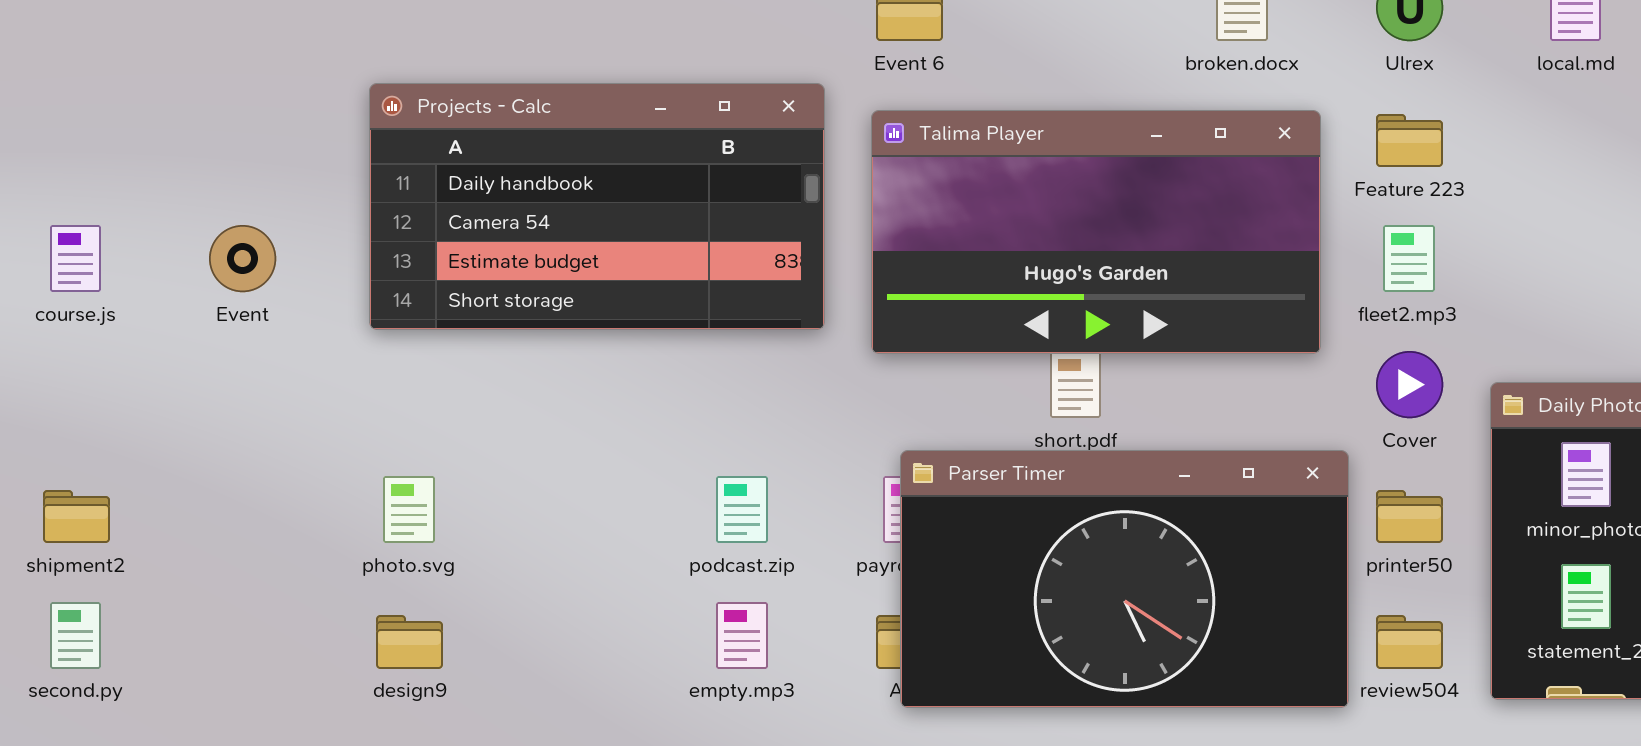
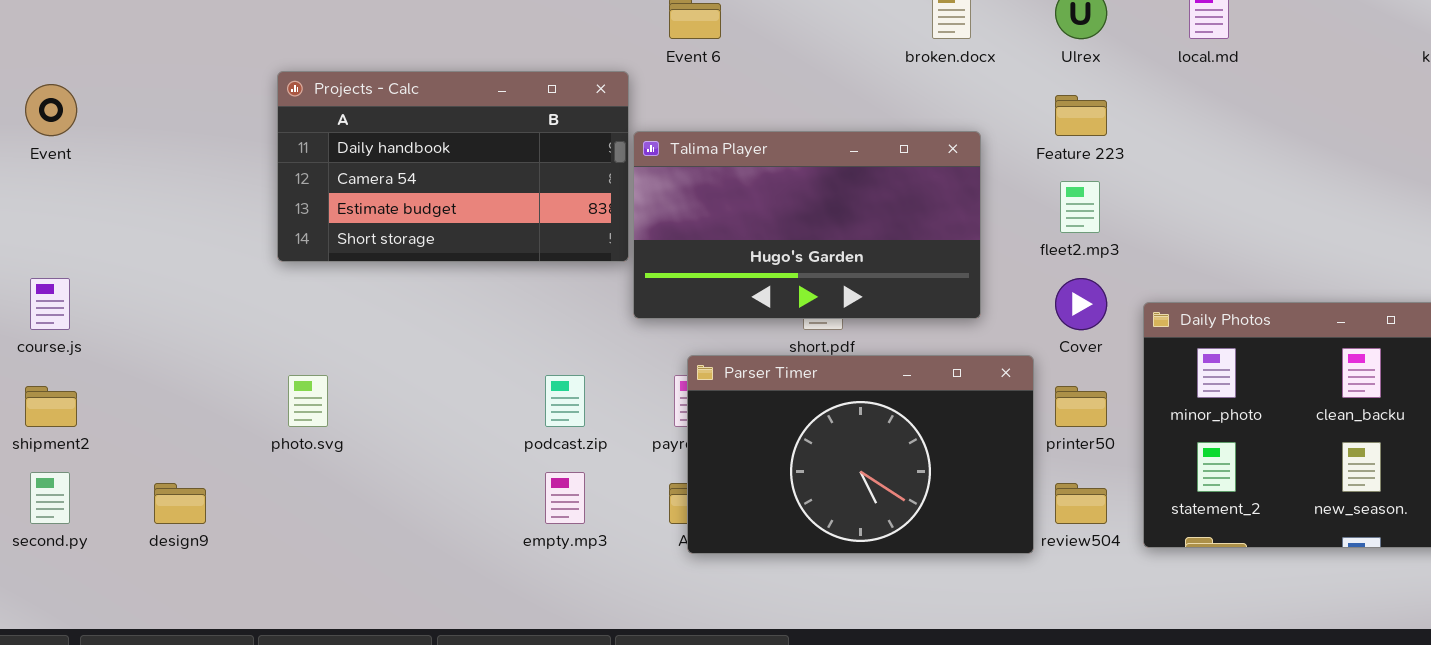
Talima Player: [871,110,1321,354] -> [633,131,981,319], moved
course.js: [50,225,101,292] -> [30,278,70,330], moved
Event: [209,225,276,292] -> [25,84,77,136], moved
design9: [376,615,443,669] -> [154,483,206,524], moved

